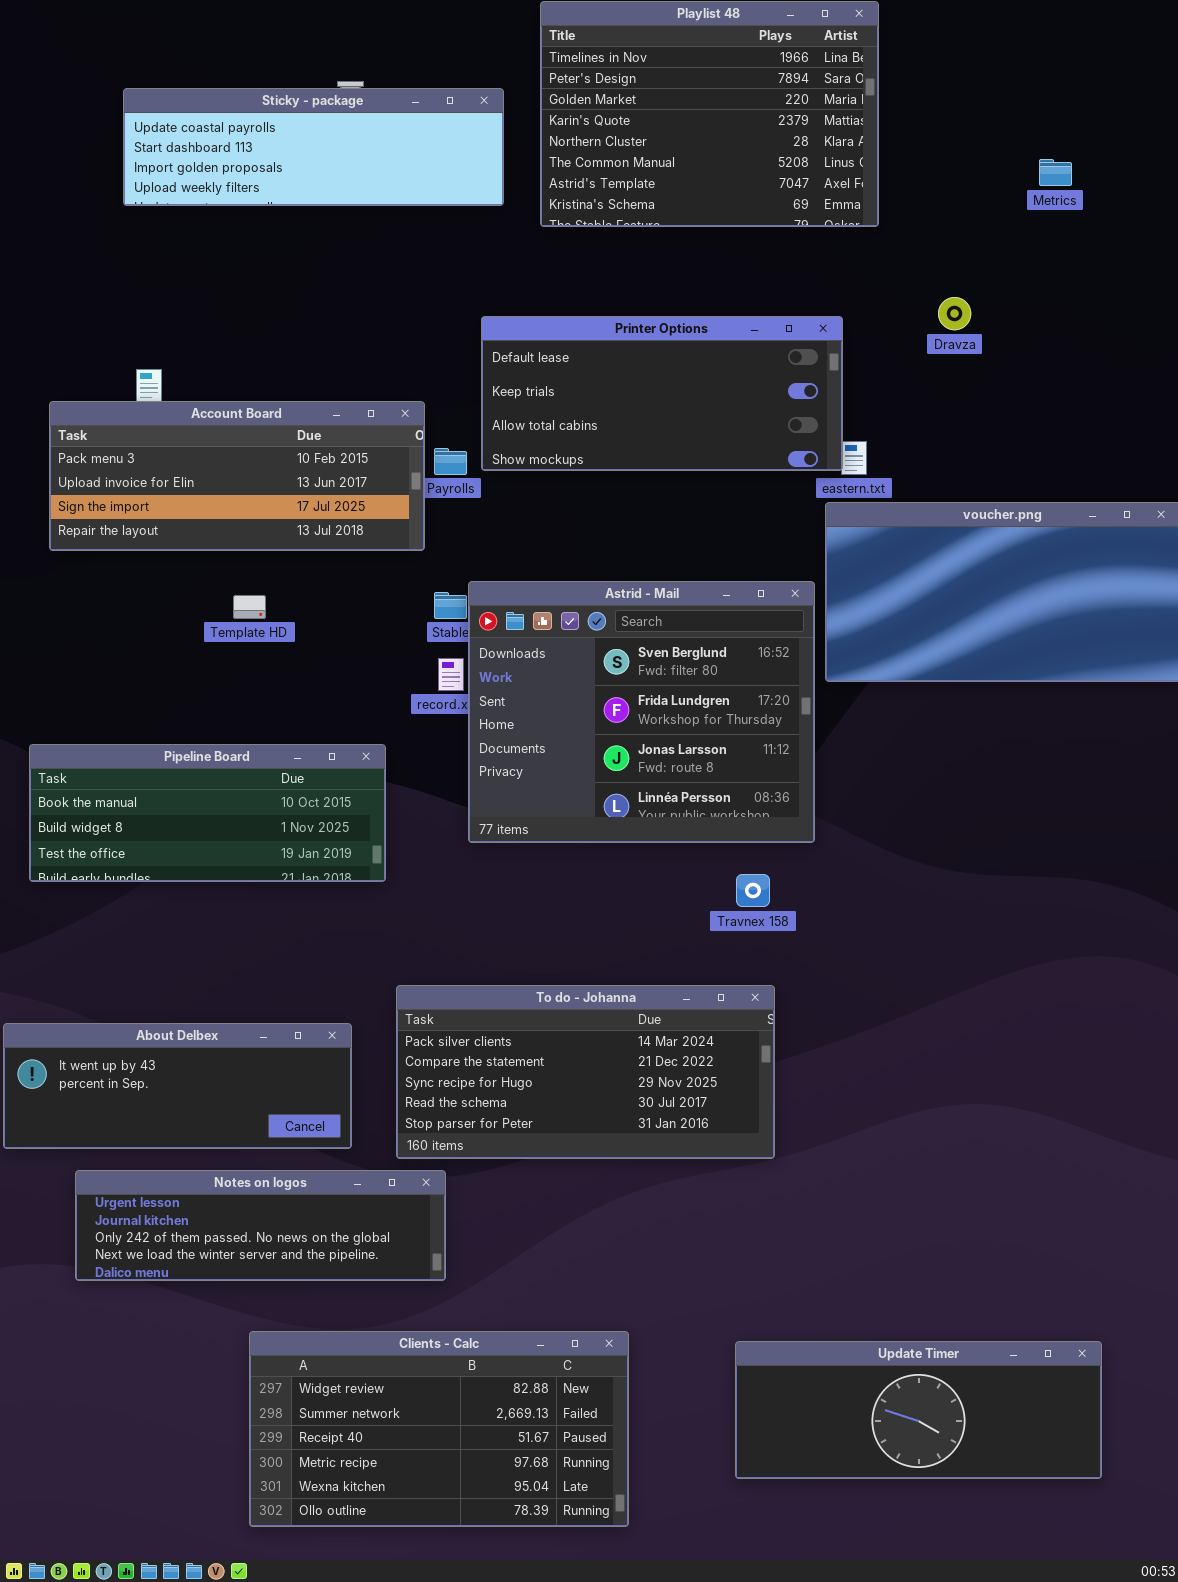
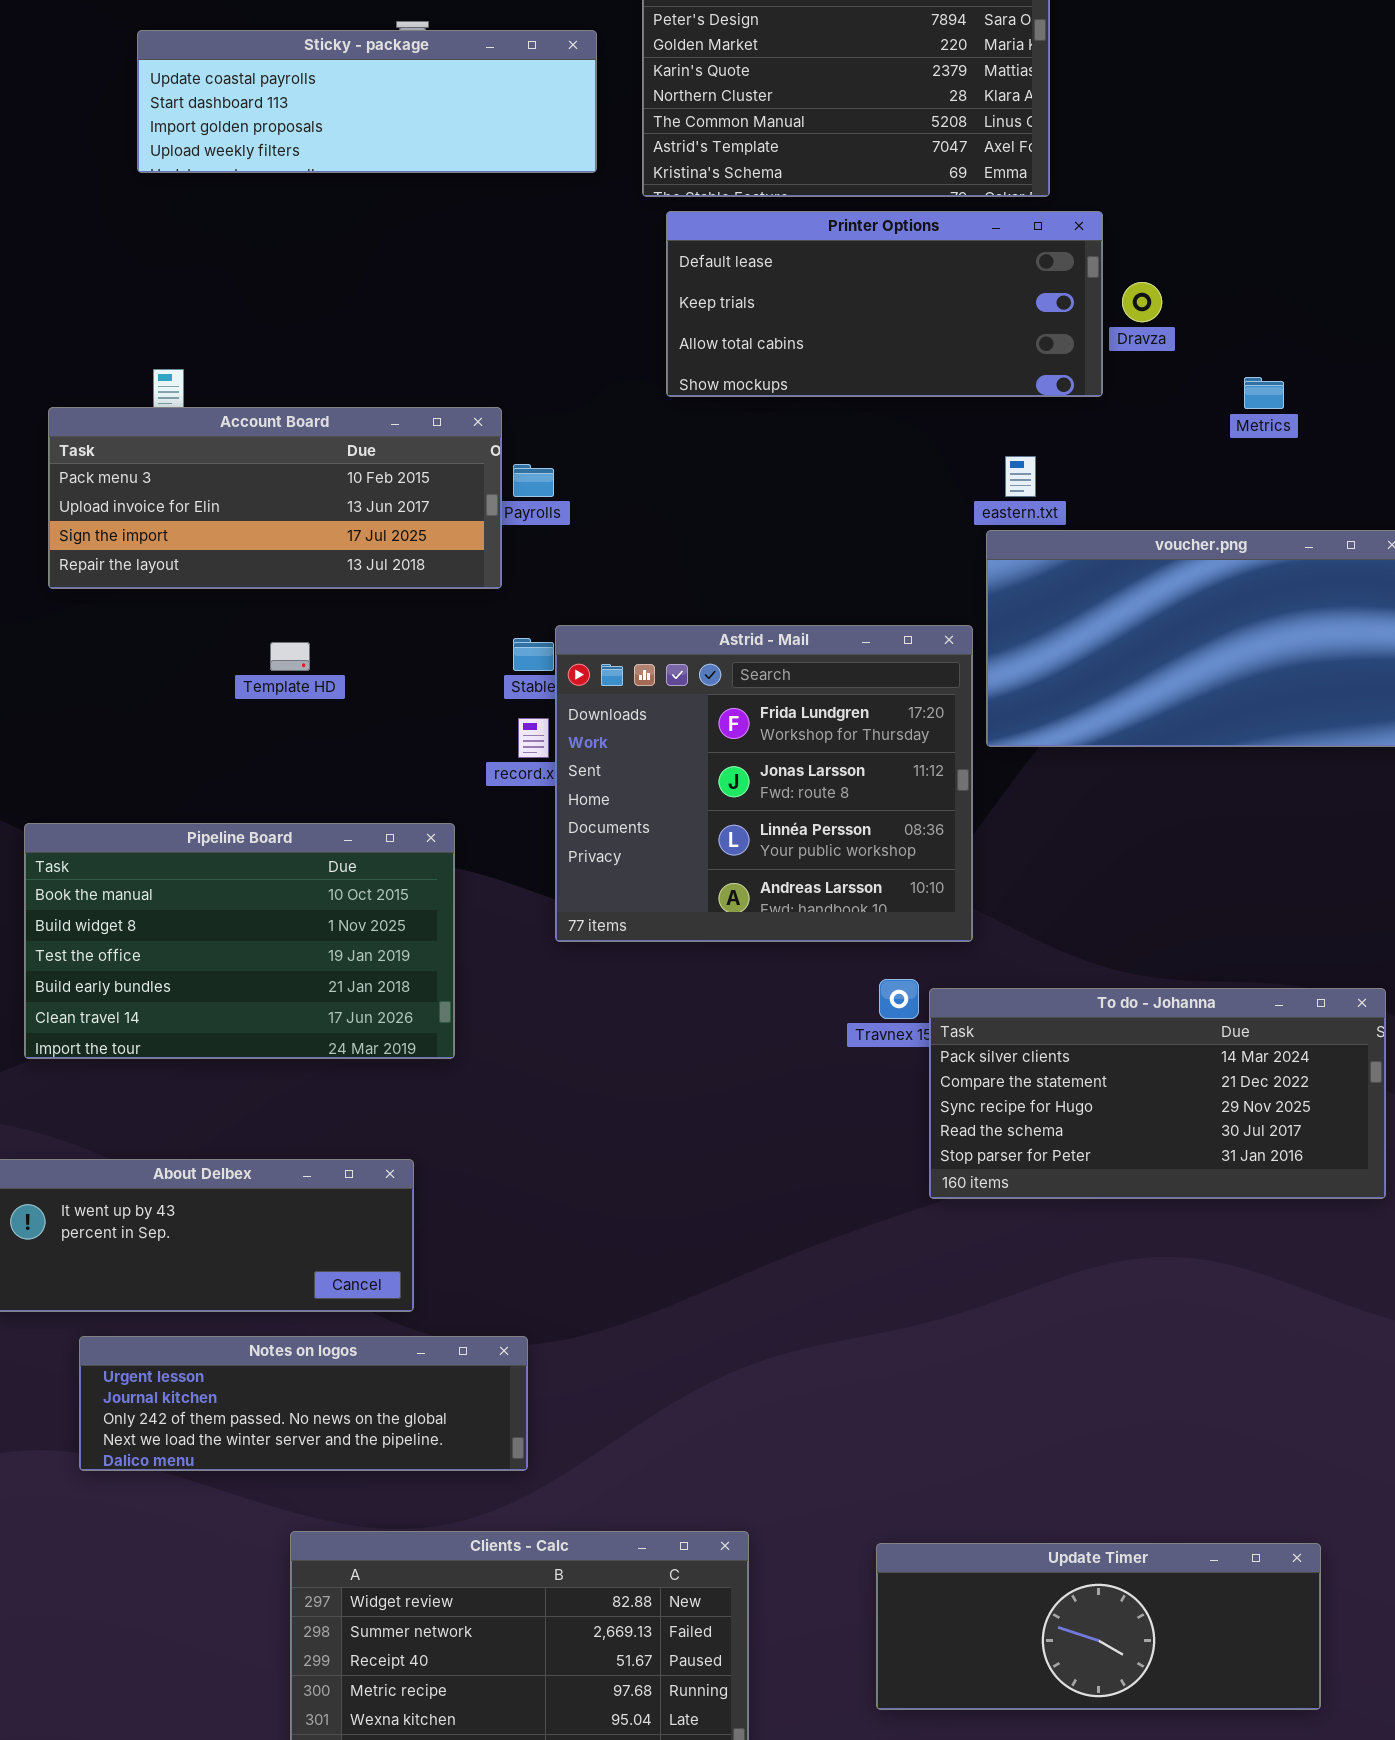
Metrics: [1039,159,1072,186] -> [1244,377,1284,409], moved
Printer Options: [481,316,843,471] -> [666,211,1103,397], moved
Astrid - Mail: [468,581,815,843] -> [555,625,973,942], scrolled down 1 row
Pipeline Board: [29,744,386,882] -> [24,823,455,1059], resized
To do - Johanna: [396,985,775,1159] -> [929,988,1386,1199], moved

